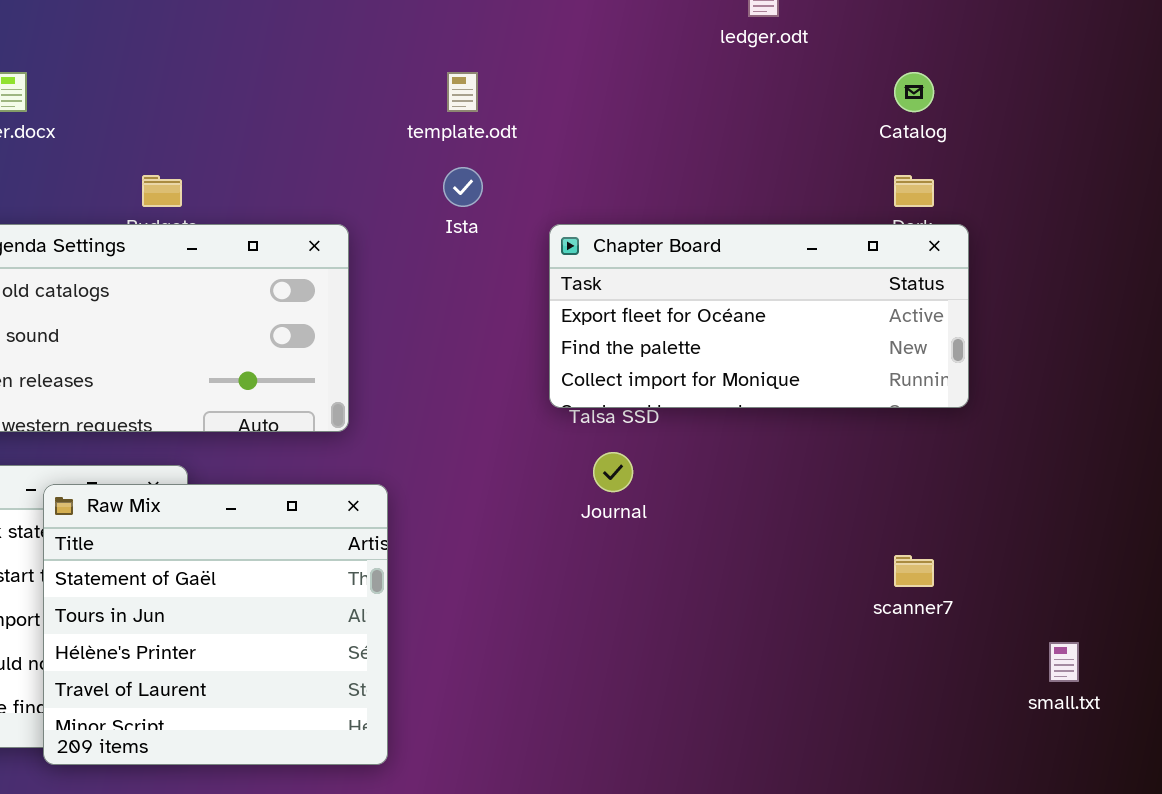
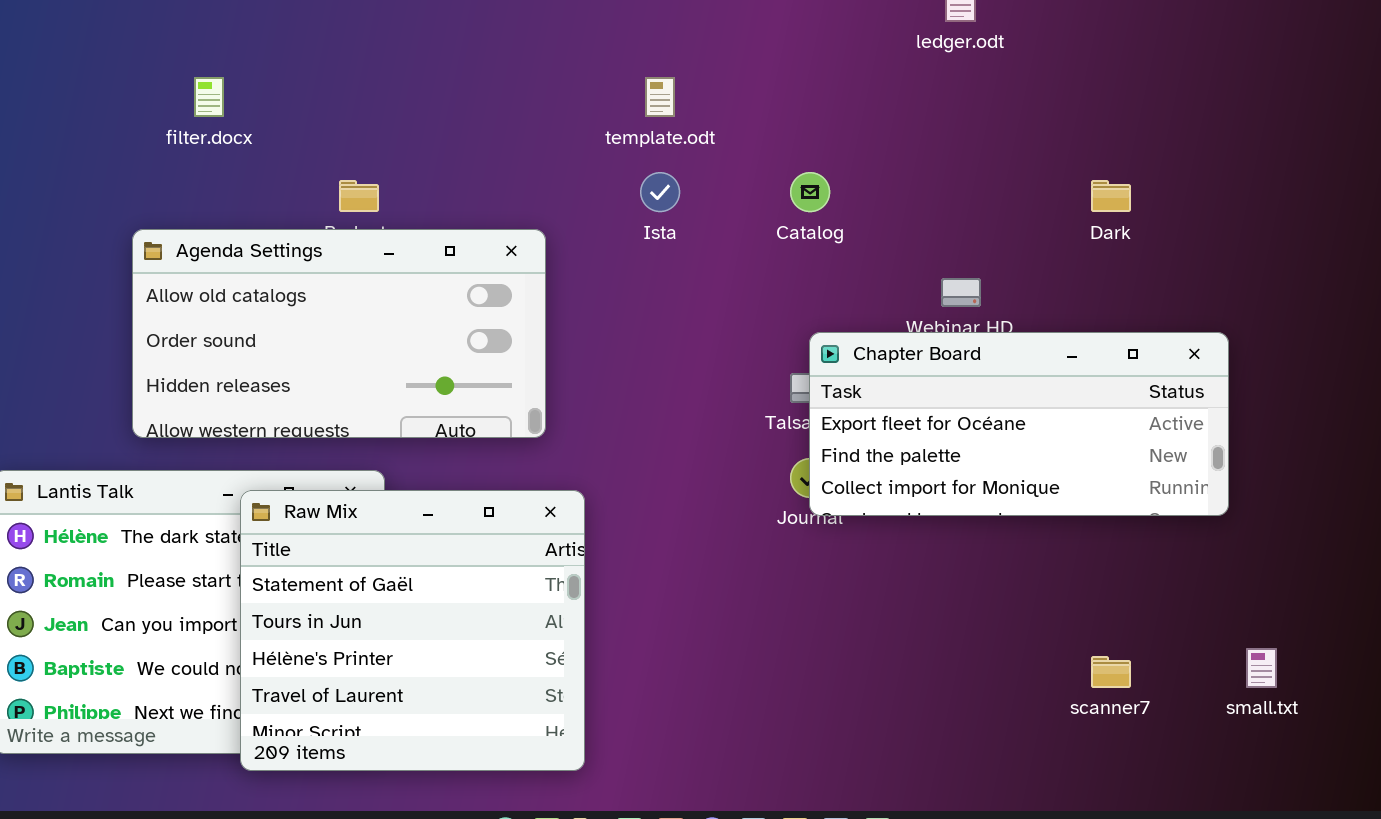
Catalog: [894,72,934,112] -> [790,172,830,212], moved
Chapter Board: [549,224,969,408] -> [809,332,1229,516], moved
scanner7: [894,555,934,587] -> [1091,656,1131,688], moved

